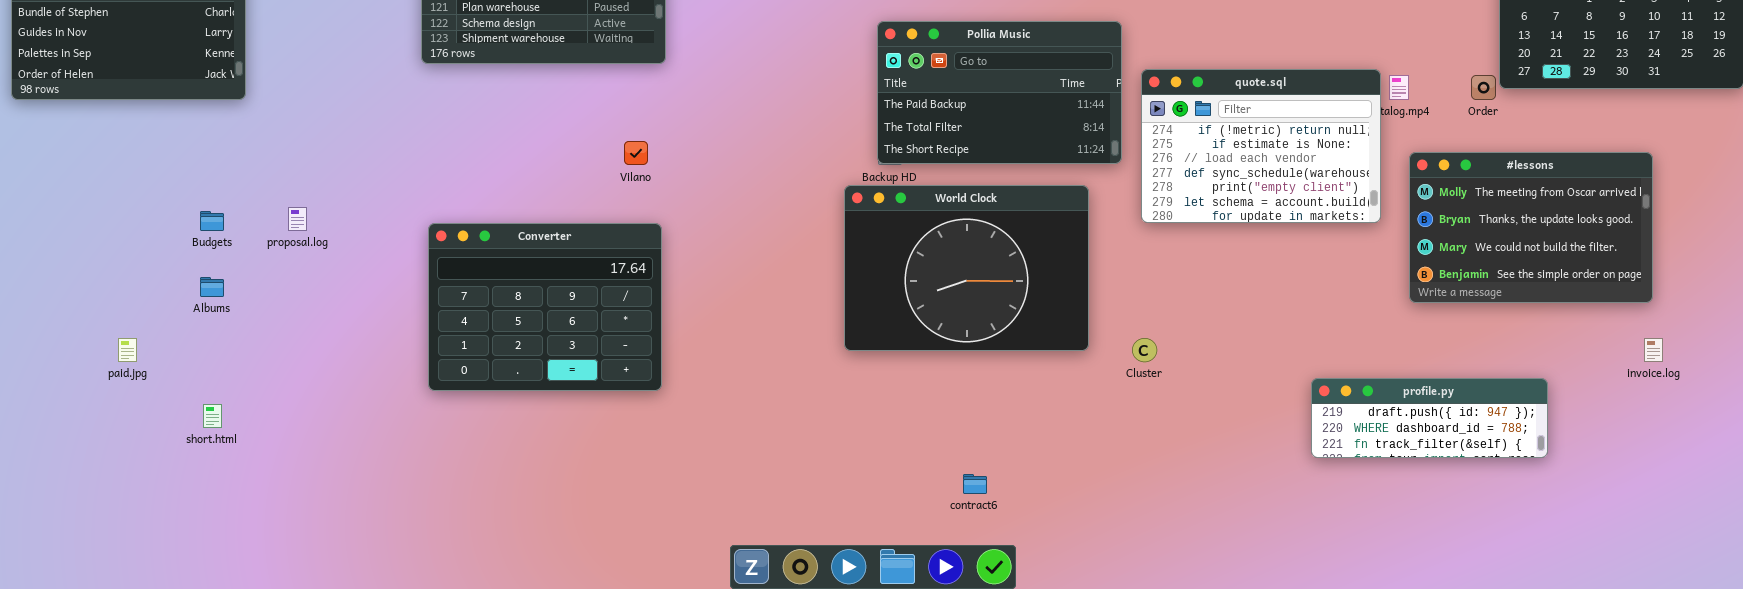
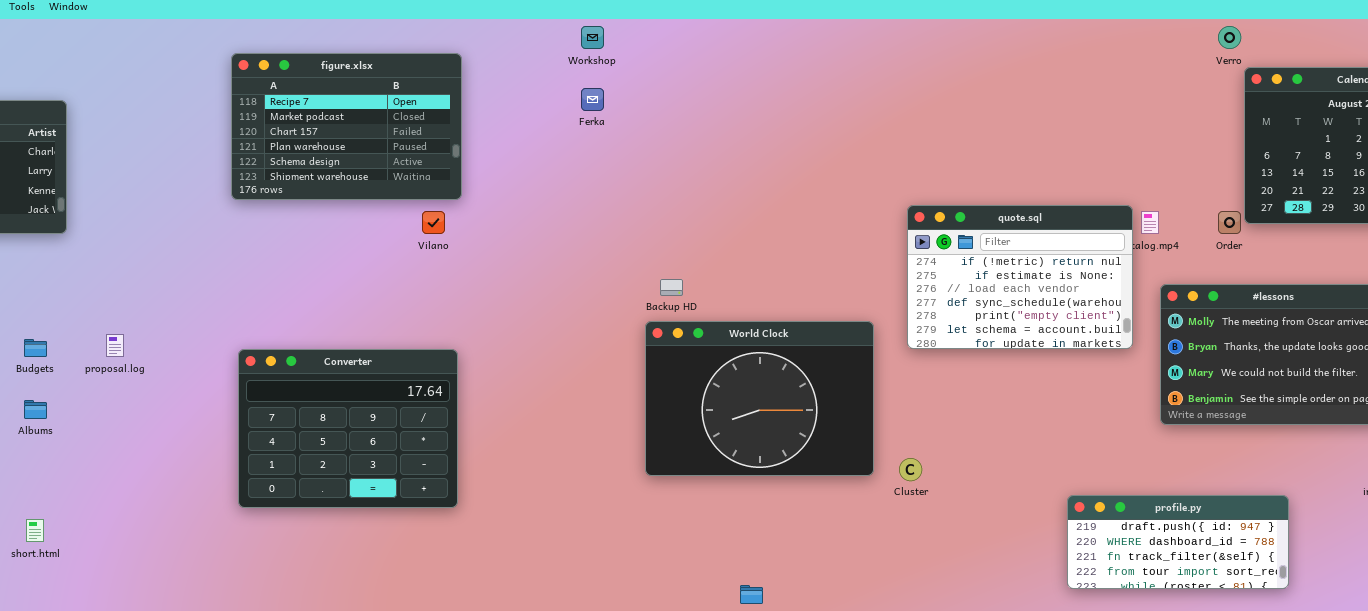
Pollia Music: [877,21,1122,164] -> none, closed
Vilano: [624,141,648,165] -> [422,211,445,234], moved
World Clock: [844,185,1089,351] -> [645,321,874,476], moved
profile.py: [1311,378,1548,458] -> [1067,495,1289,589], resized

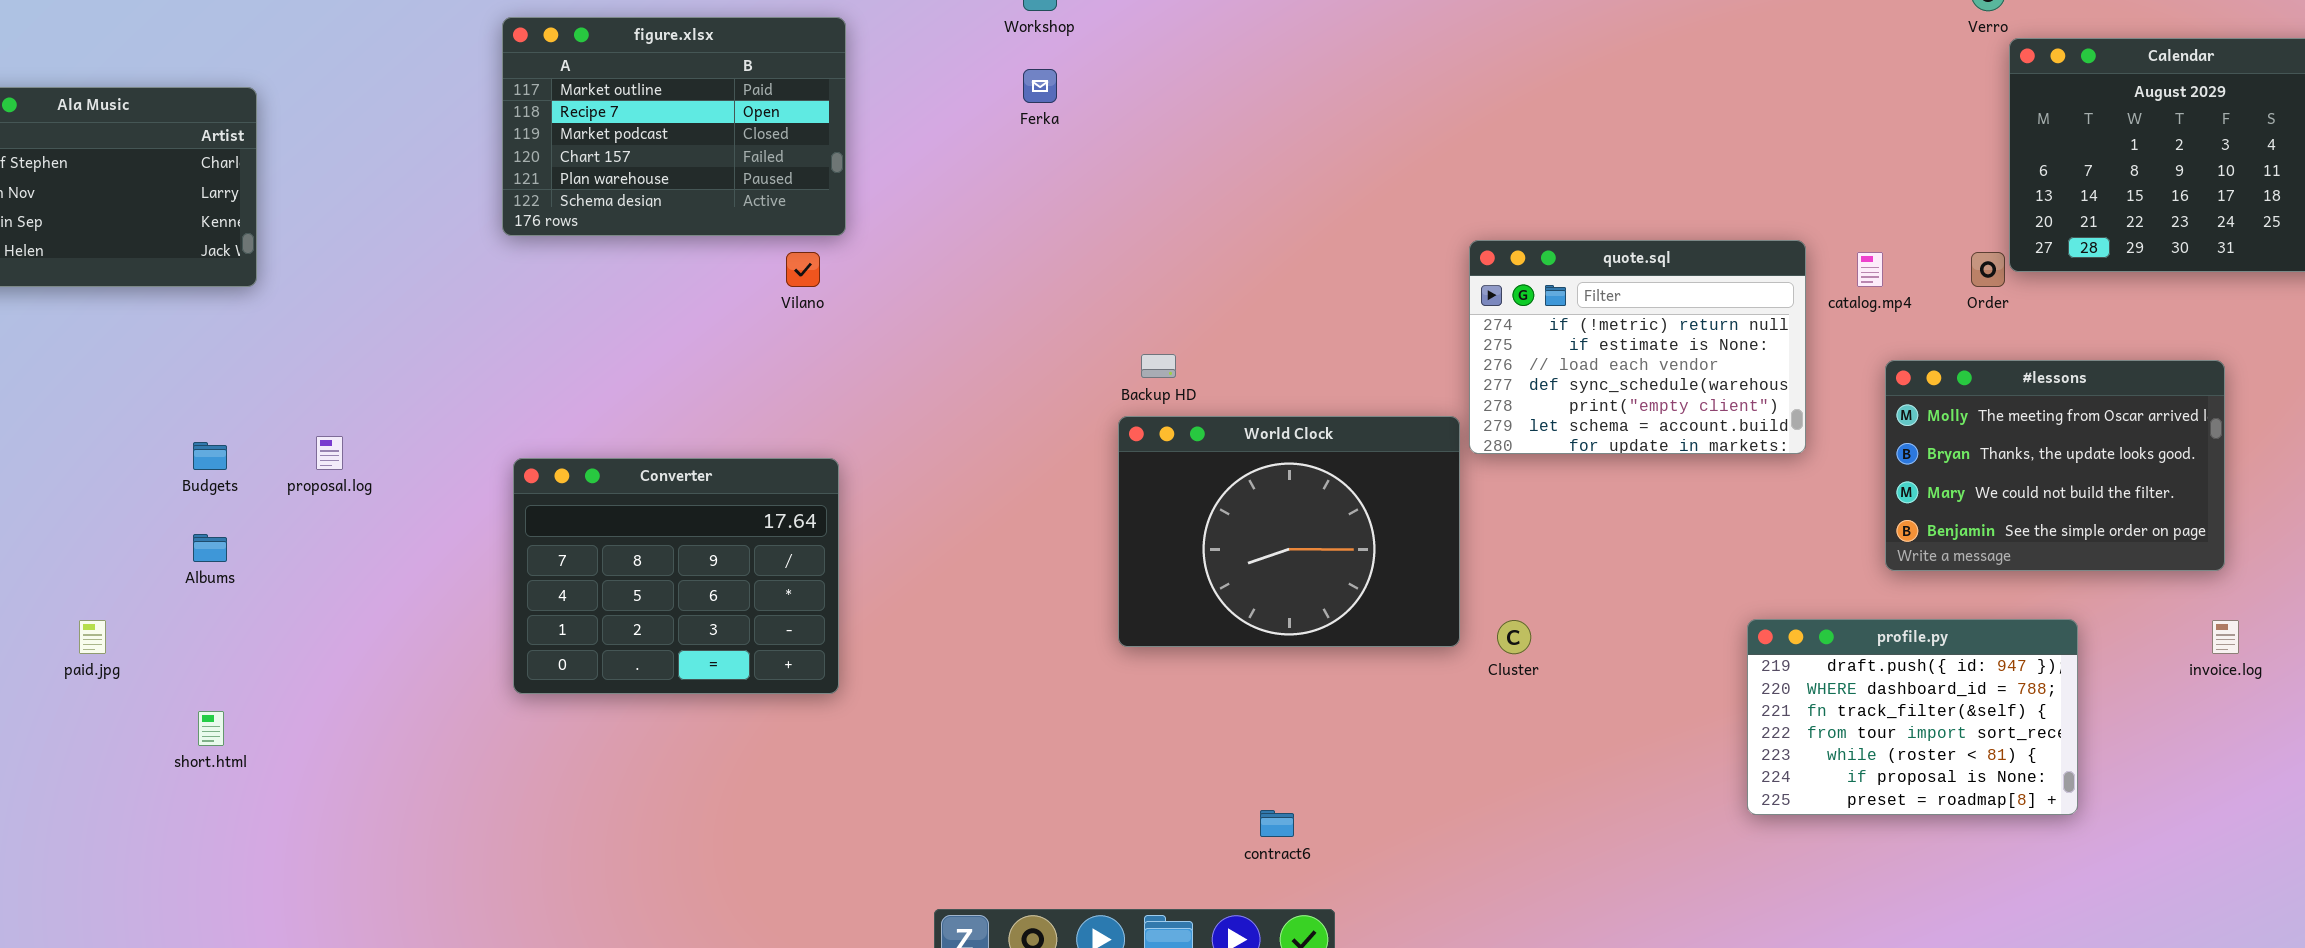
figure.xlsx: [231,53,462,200] -> [502,17,846,236], scrolled up 1 row
quote.sql: [907,205,1133,349] -> [1469,240,1806,454], moved
profile.py: [1067,495,1289,589] -> [1747,619,2078,815], resized

